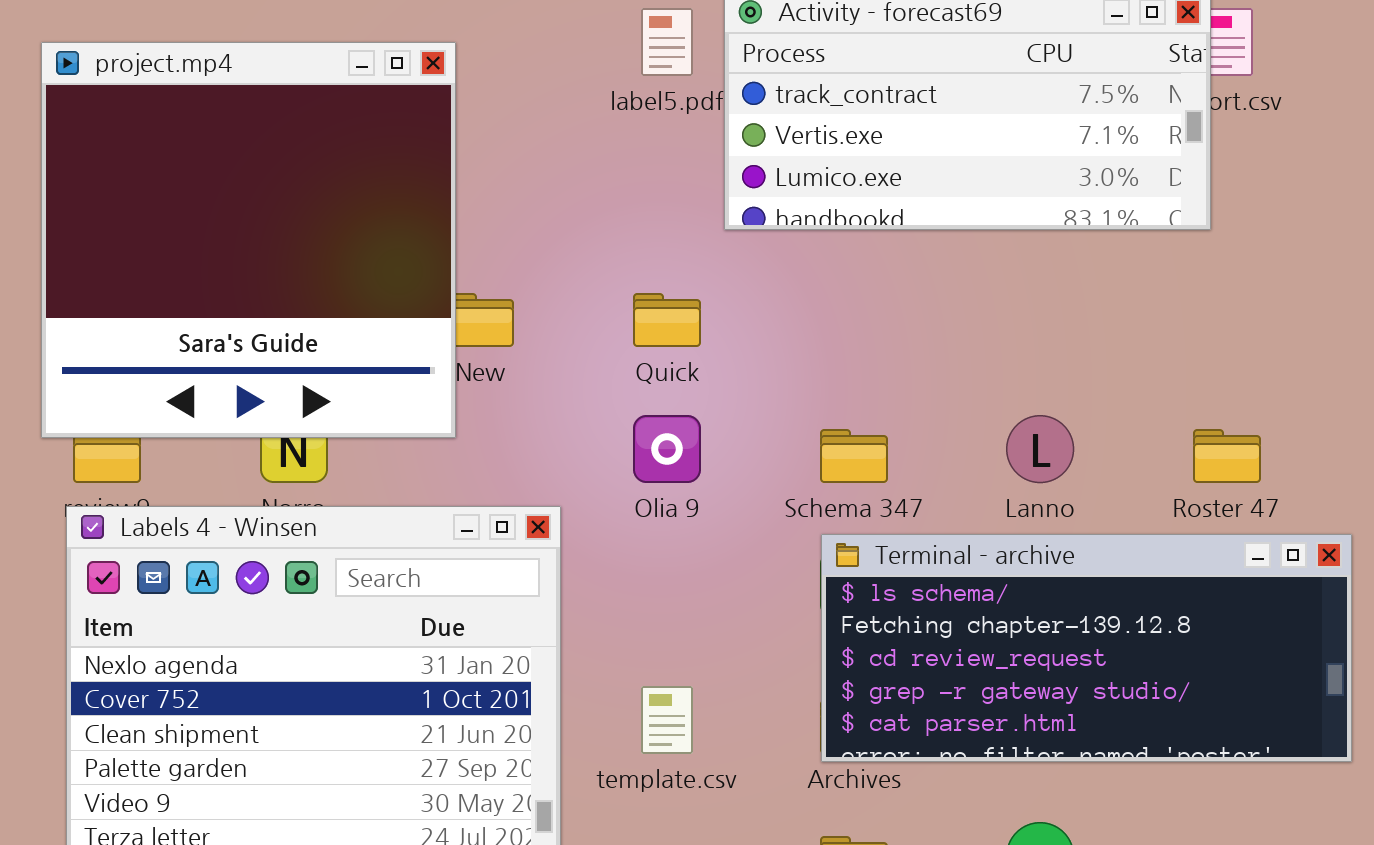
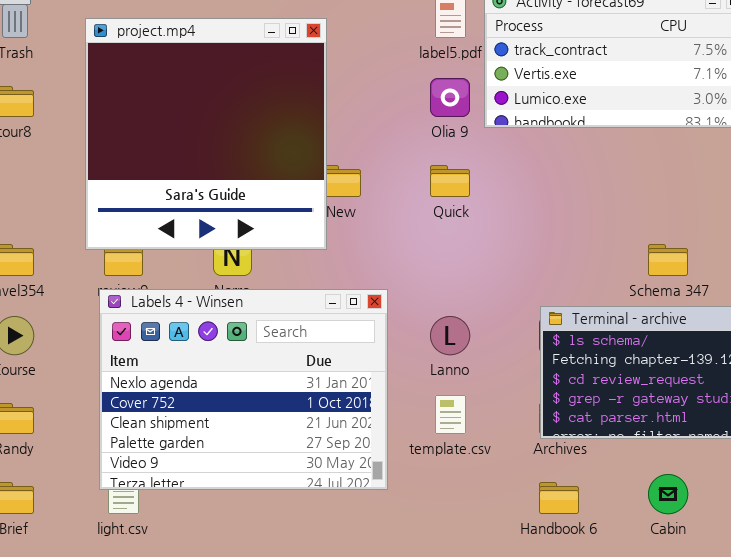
Olia 9: [633,415,701,483] -> [430,78,470,117], moved
Lanno: [1006,415,1074,483] -> [430,316,470,355], moved
Schema 347: [820,429,888,483] -> [648,244,688,276], moved

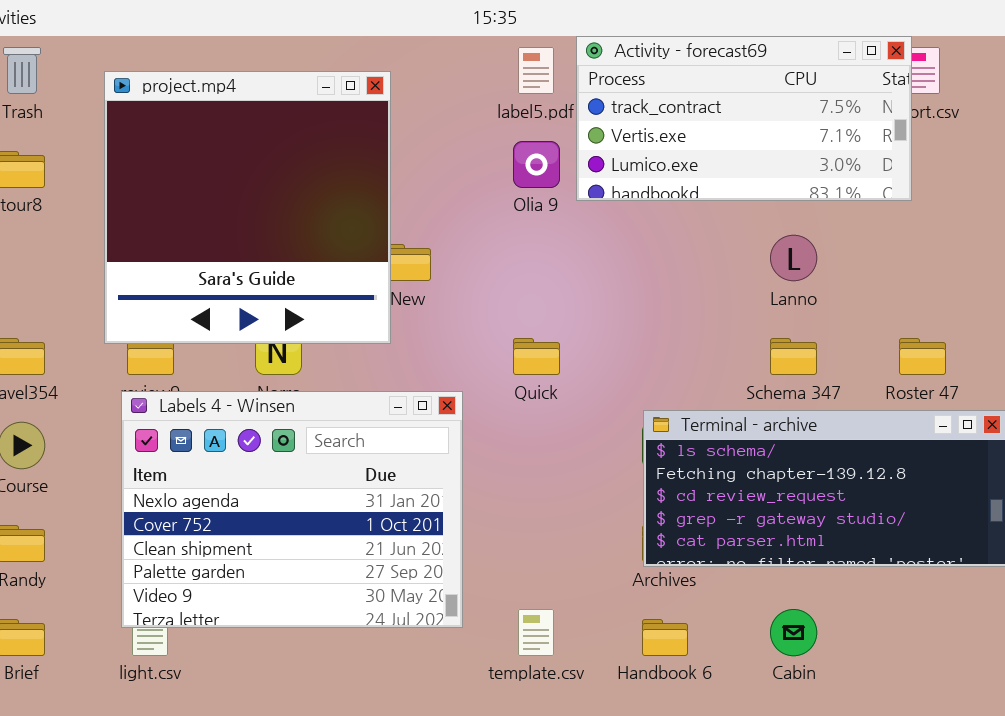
Quick: [430,165,470,197] -> [513,338,560,375], moved
Lanno: [430,316,470,355] -> [770,235,817,281], moved
template.csv: [435,395,466,434] -> [518,609,554,656], moved

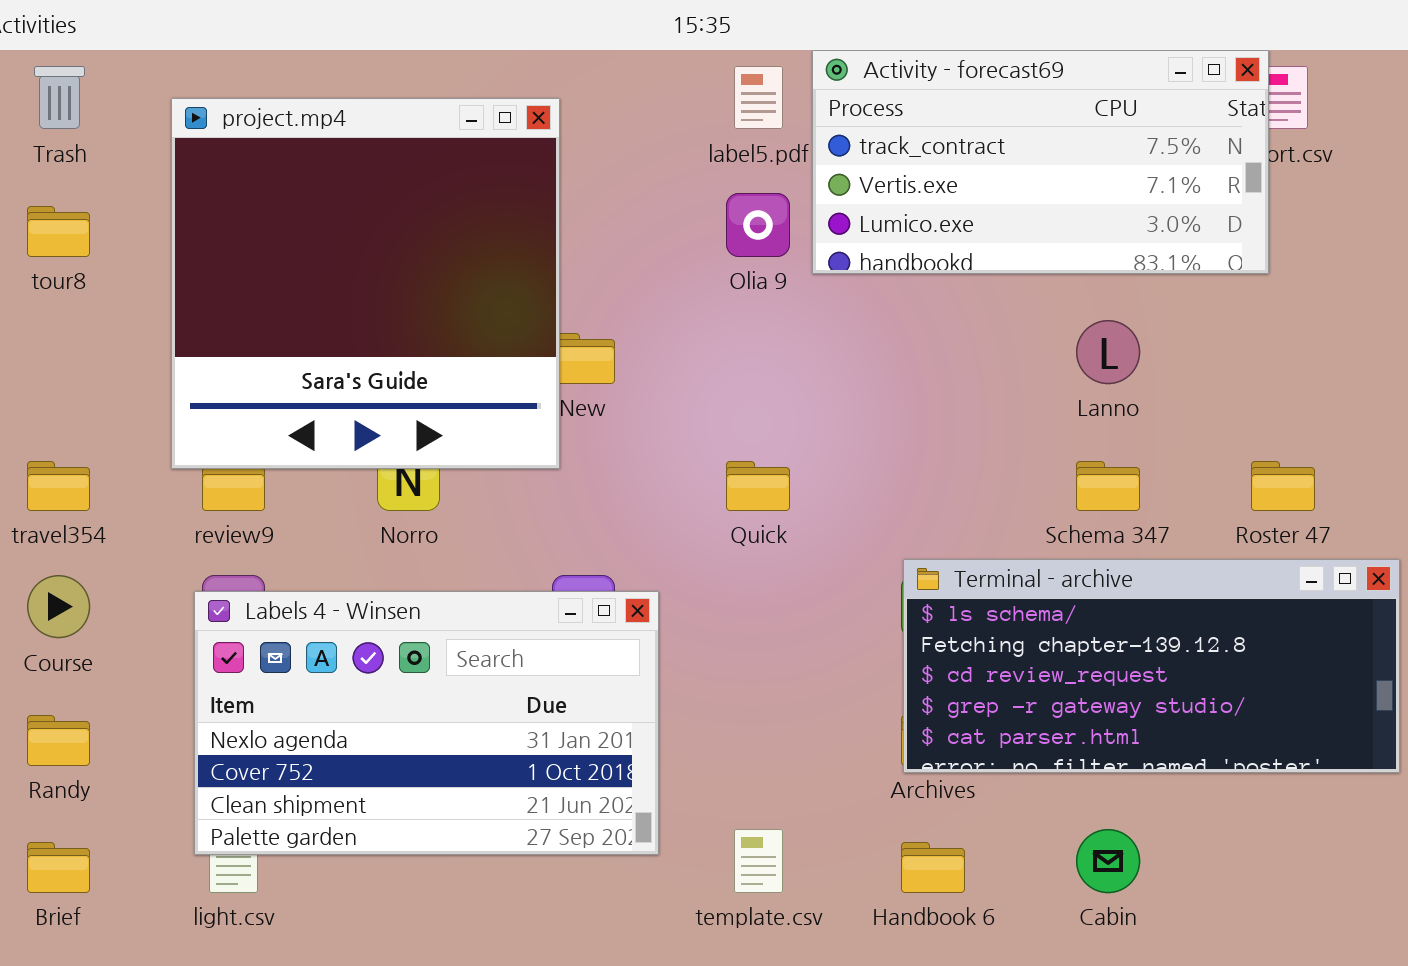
Labels 4 - Winsen: [121,391,463,628] -> [194,591,659,855], resized

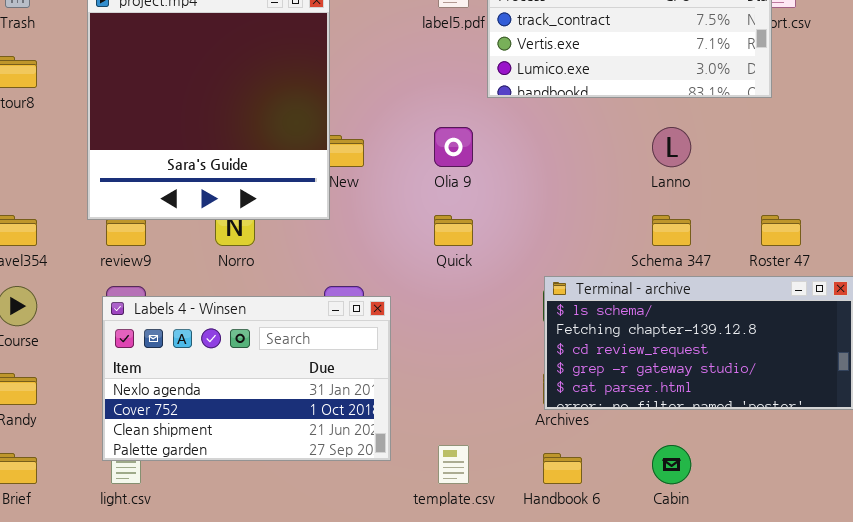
Olia 9: [726,193,790,257] -> [434,127,473,167], moved

